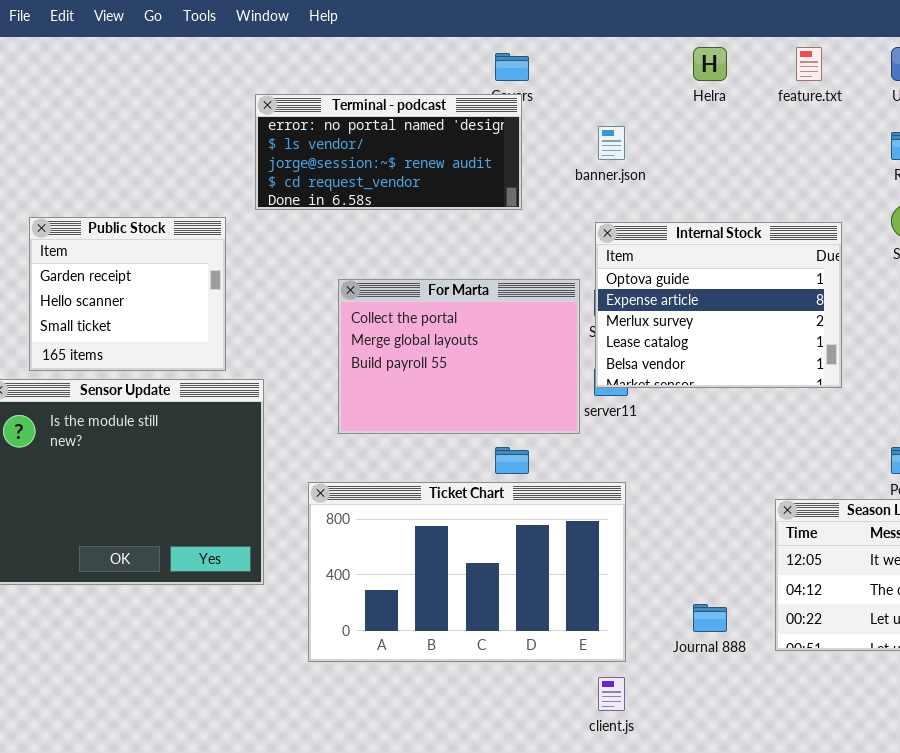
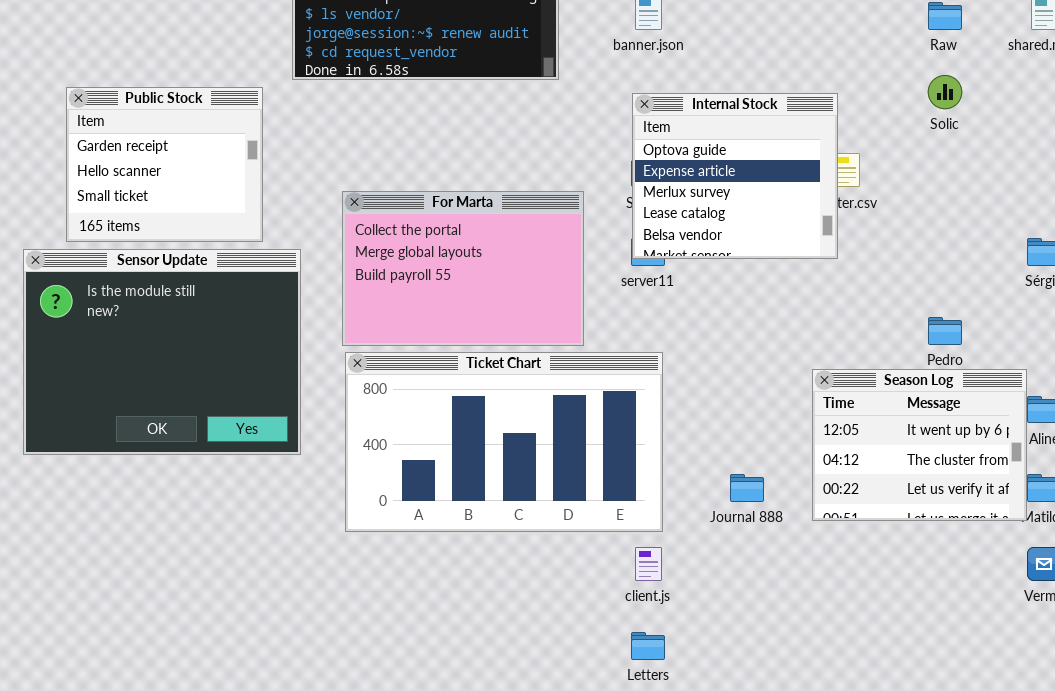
Internal Stock: [595,222,842,388] -> [632,93,838,259], resized
For Marta: [338,279,580,434] -> [342,191,584,346], moved

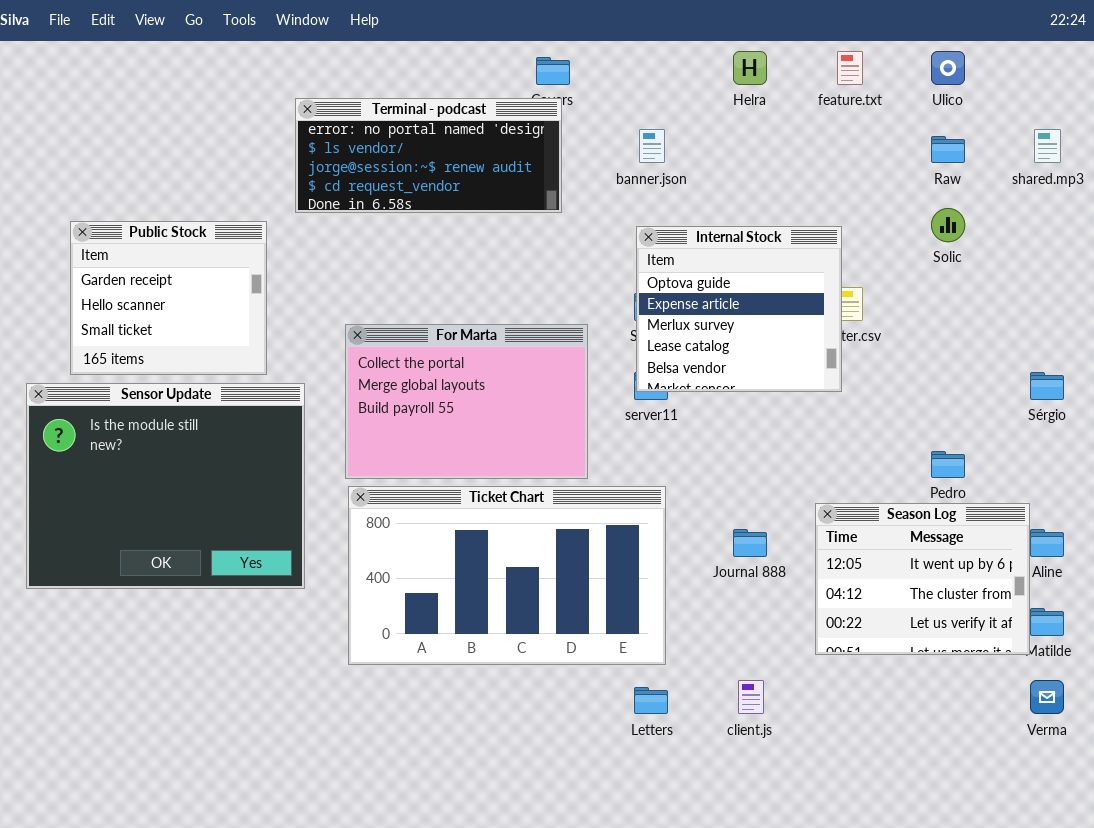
Journal 888: [730,474,764,502] -> [733,529,767,557], moved
client.js: [635,547,662,581] -> [738,680,764,714], moved
Letters: [631,632,665,660] -> [634,687,668,714], moved

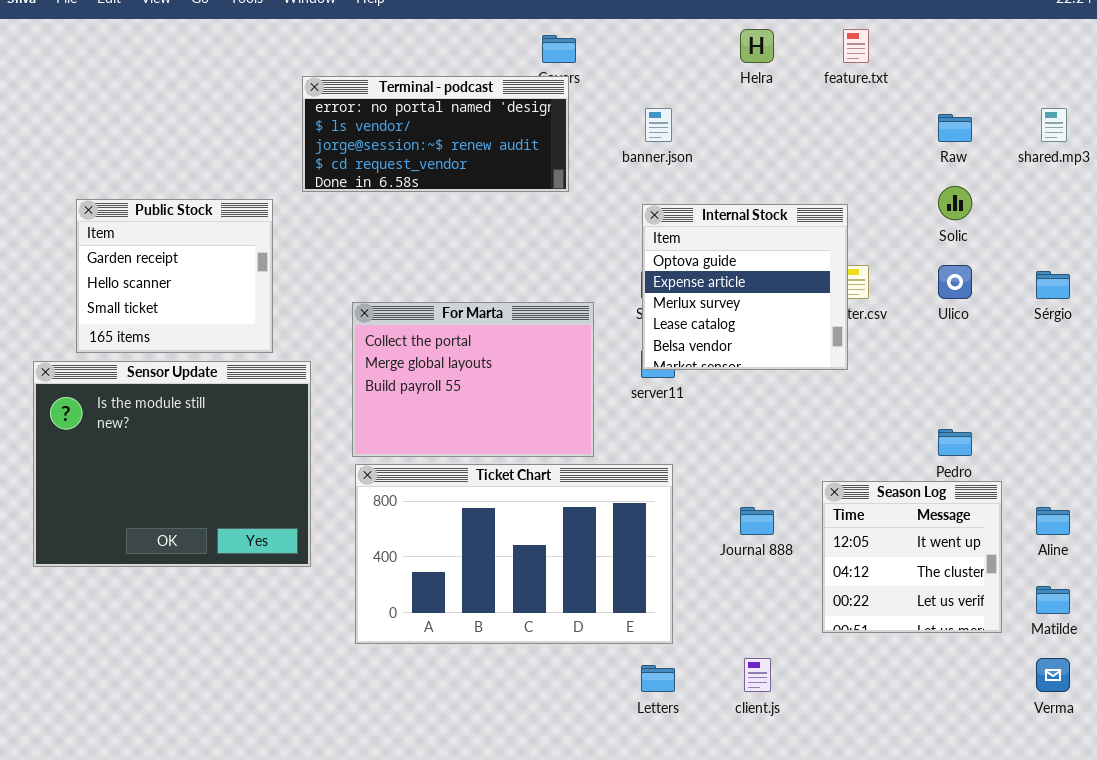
Ulico: [931,51,965,85] -> [938,265,972,299], moved
Sérgio: [1030,372,1064,400] -> [1036,271,1070,299], moved
Season Log: [815,503,1030,655] -> [822,481,1002,633], resized

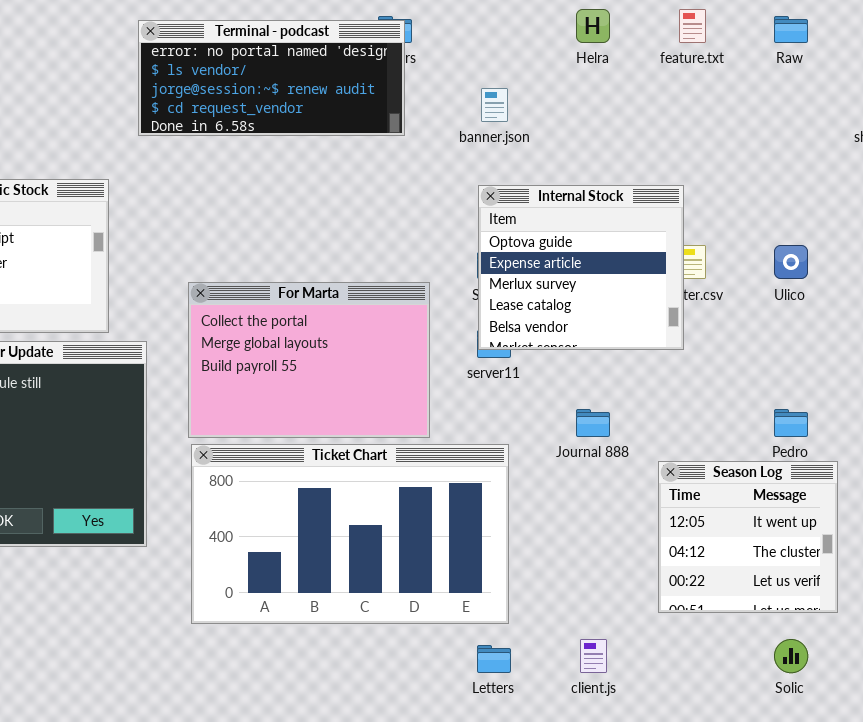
Terminal - podcast: [302,76,569,192] -> [138,20,405,136], moved
Raw: [938,114,972,142] -> [774,16,808,43], moved
Solic: [938,186,972,220] -> [774,639,808,673], moved
Journal 888: [740,507,774,535] -> [576,409,610,437], moved

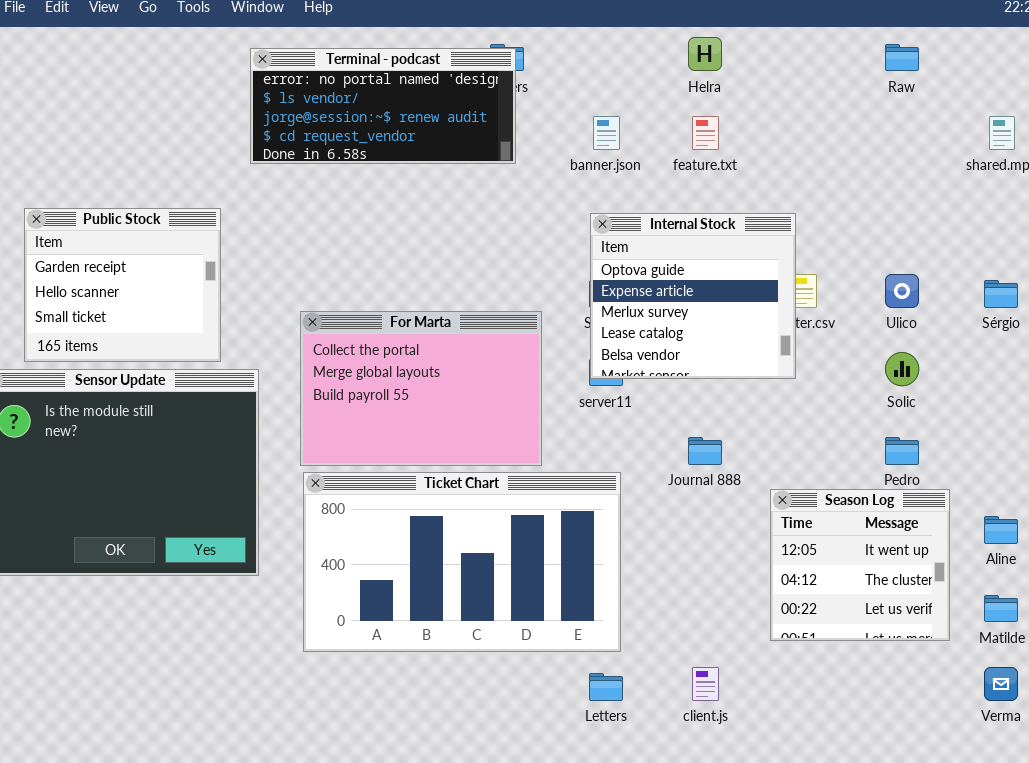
feature.txt: [679,9,706,43] -> [692,116,719,150], moved
Solic: [774,639,808,673] -> [885,352,919,386], moved

